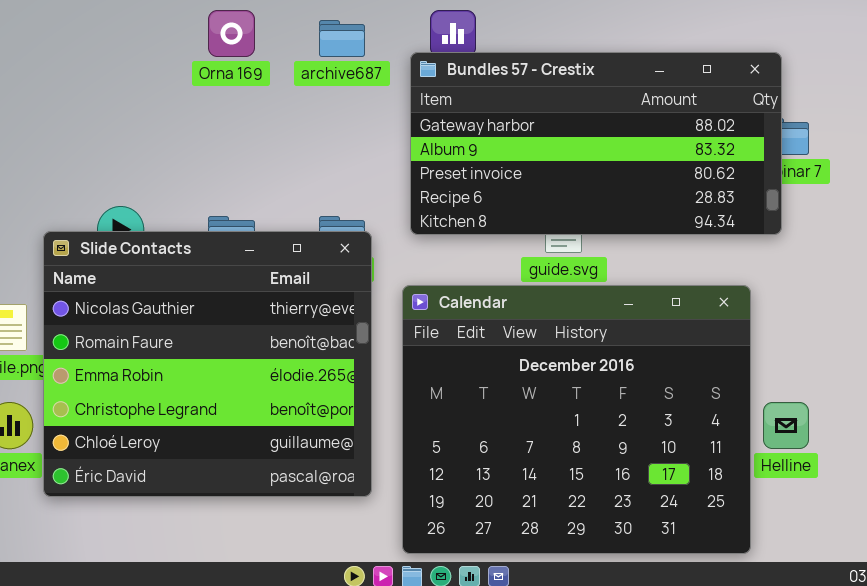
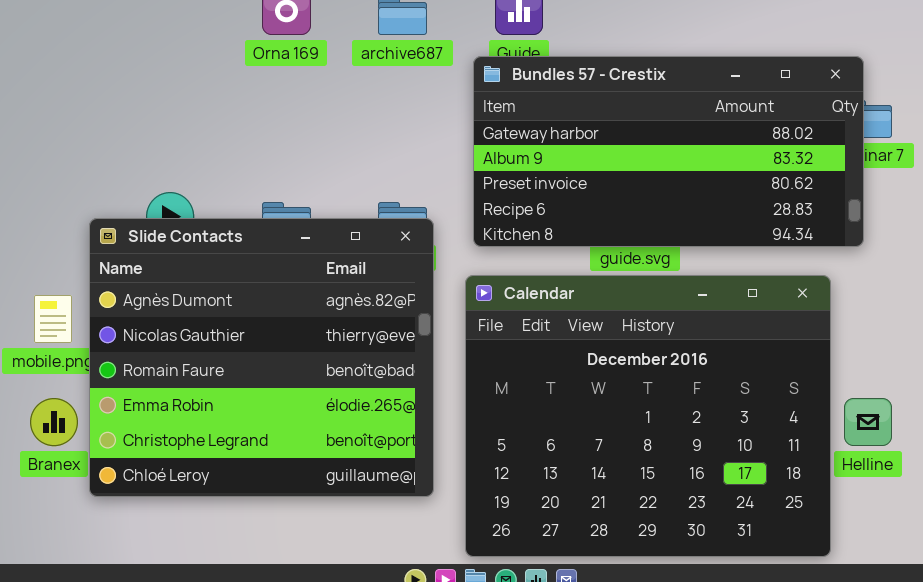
Bundles 57 - Crestix: [410,52,782,235] -> [473,56,864,247], moved
Slide Contacts: [43,231,372,497] -> [89,218,434,497], scrolled up 1 row

